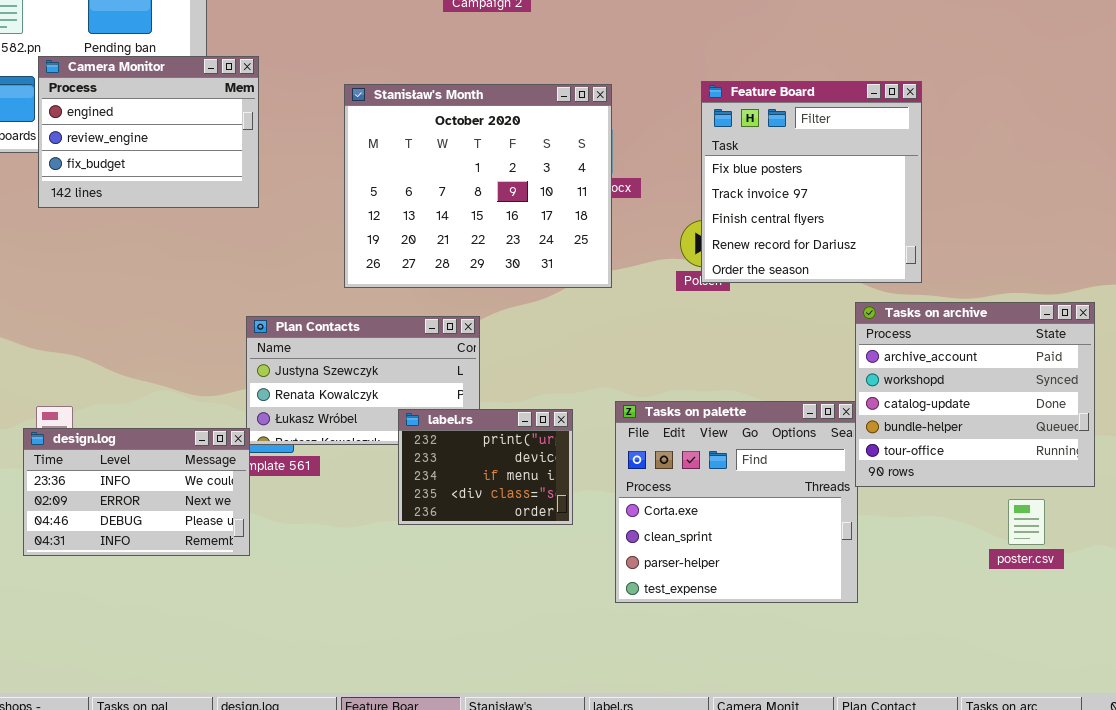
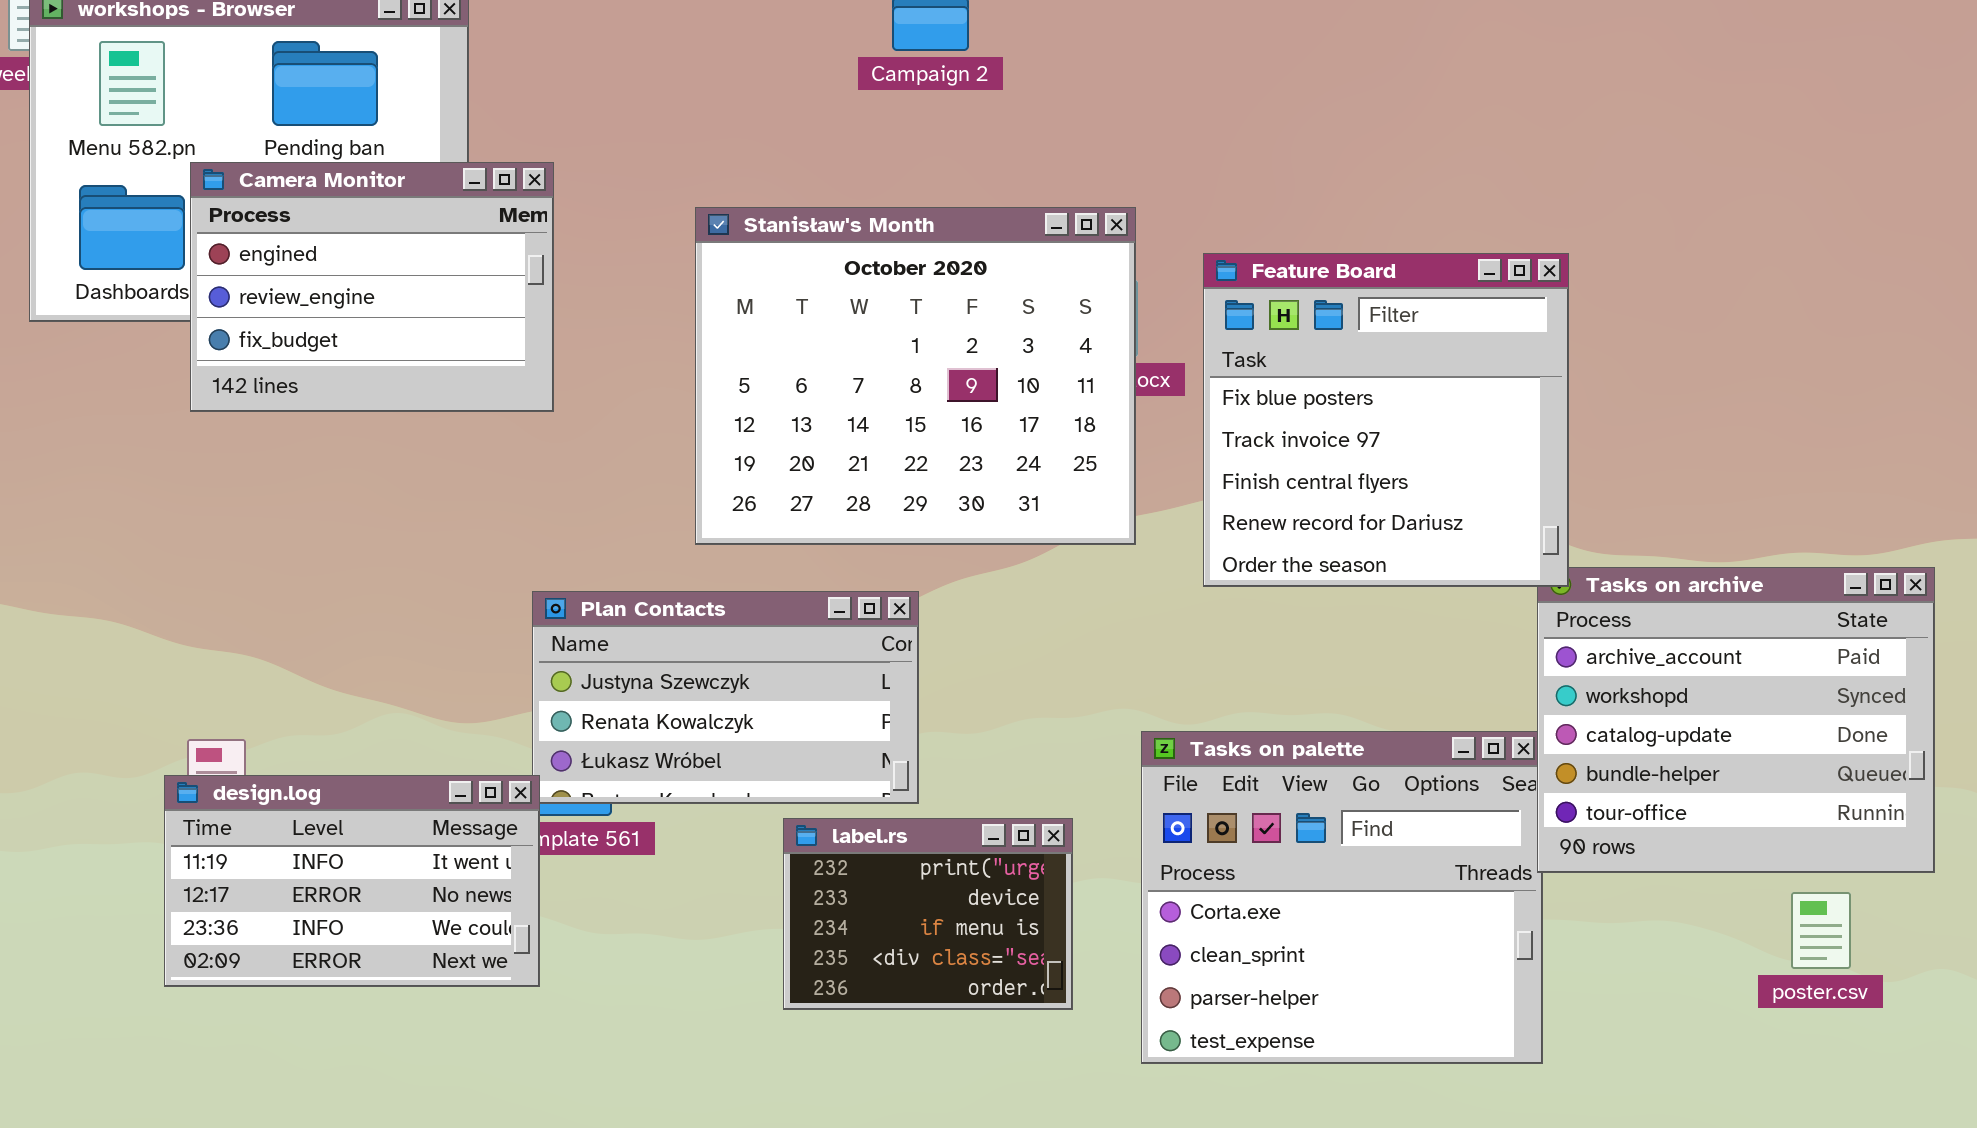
Feature Board: [701,81,922,283] -> [1203,253,1569,587], moved
label.rs: [398,409,573,525] -> [783,818,1073,1010], moved
design.log: [23,428,250,556] -> [164,775,540,987], scrolled up 2 rows

